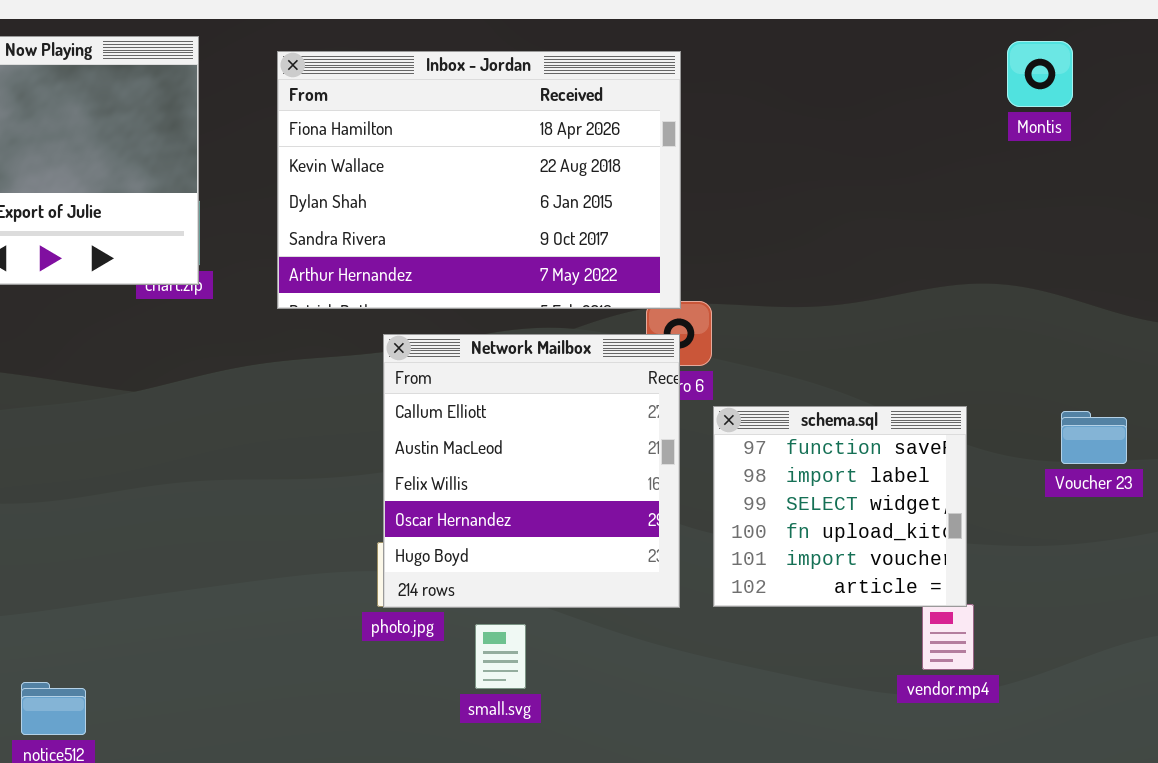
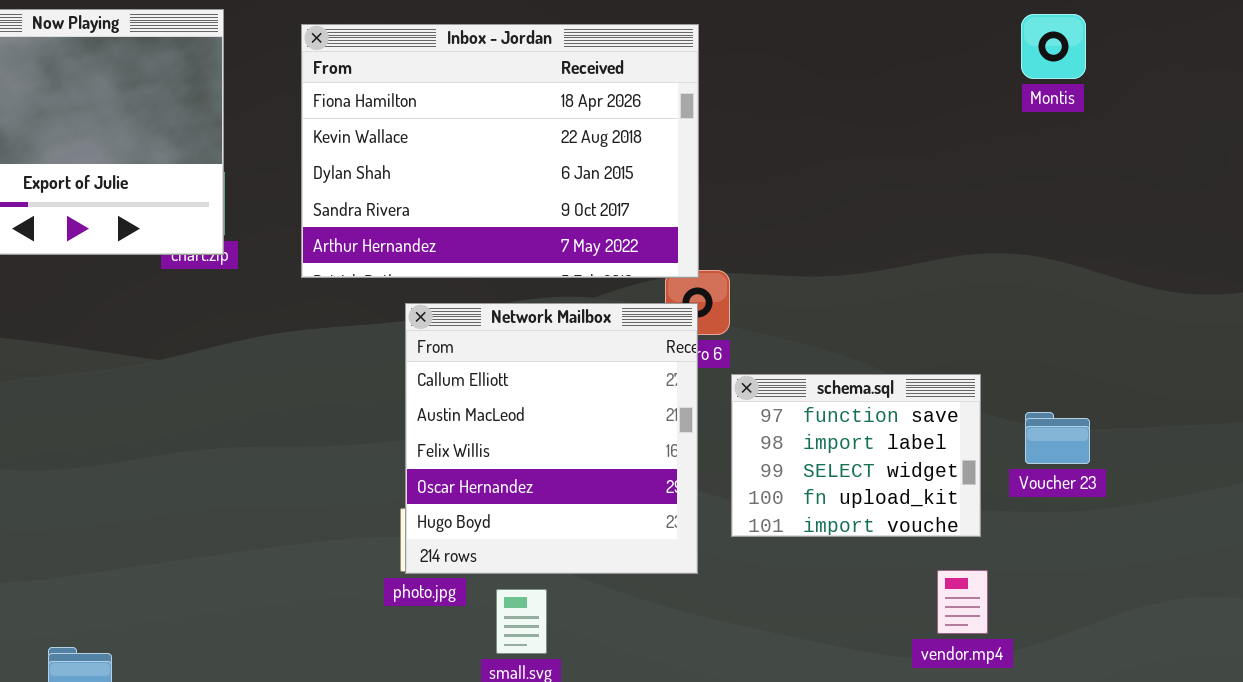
schema.sql: [713,406,967,607] -> [731,374,981,537], resized
Voucher 23: [1061,411,1127,464] -> [1025,412,1090,464], moved

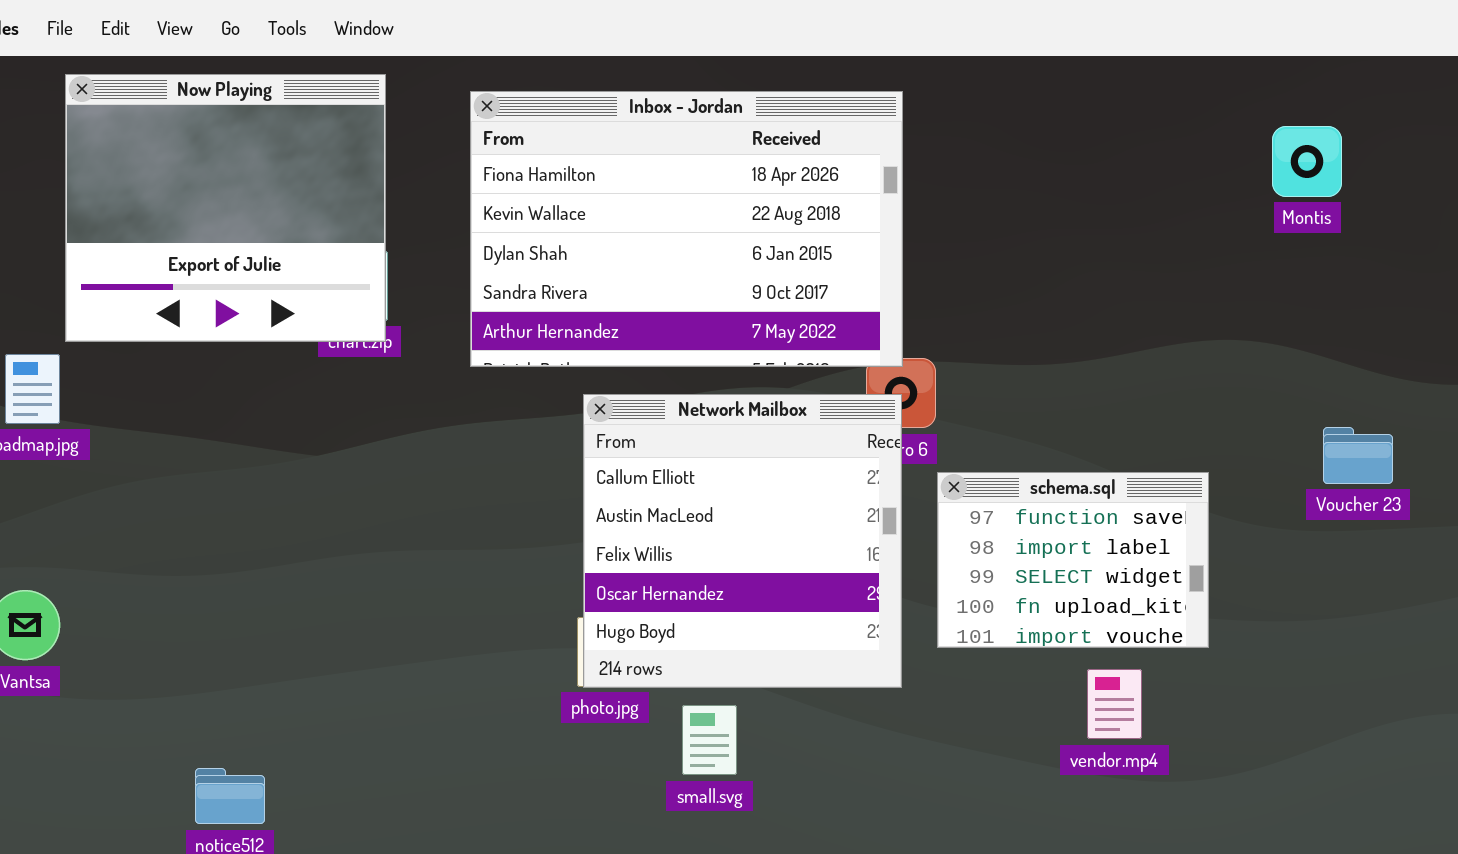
Montis: [1021,14,1086,79] -> [1272,126,1342,197], moved
Voucher 23: [1025,412,1090,464] -> [1323,427,1393,484], moved
vendor.mp4: [937,570,988,634] -> [1087,669,1142,739], moved

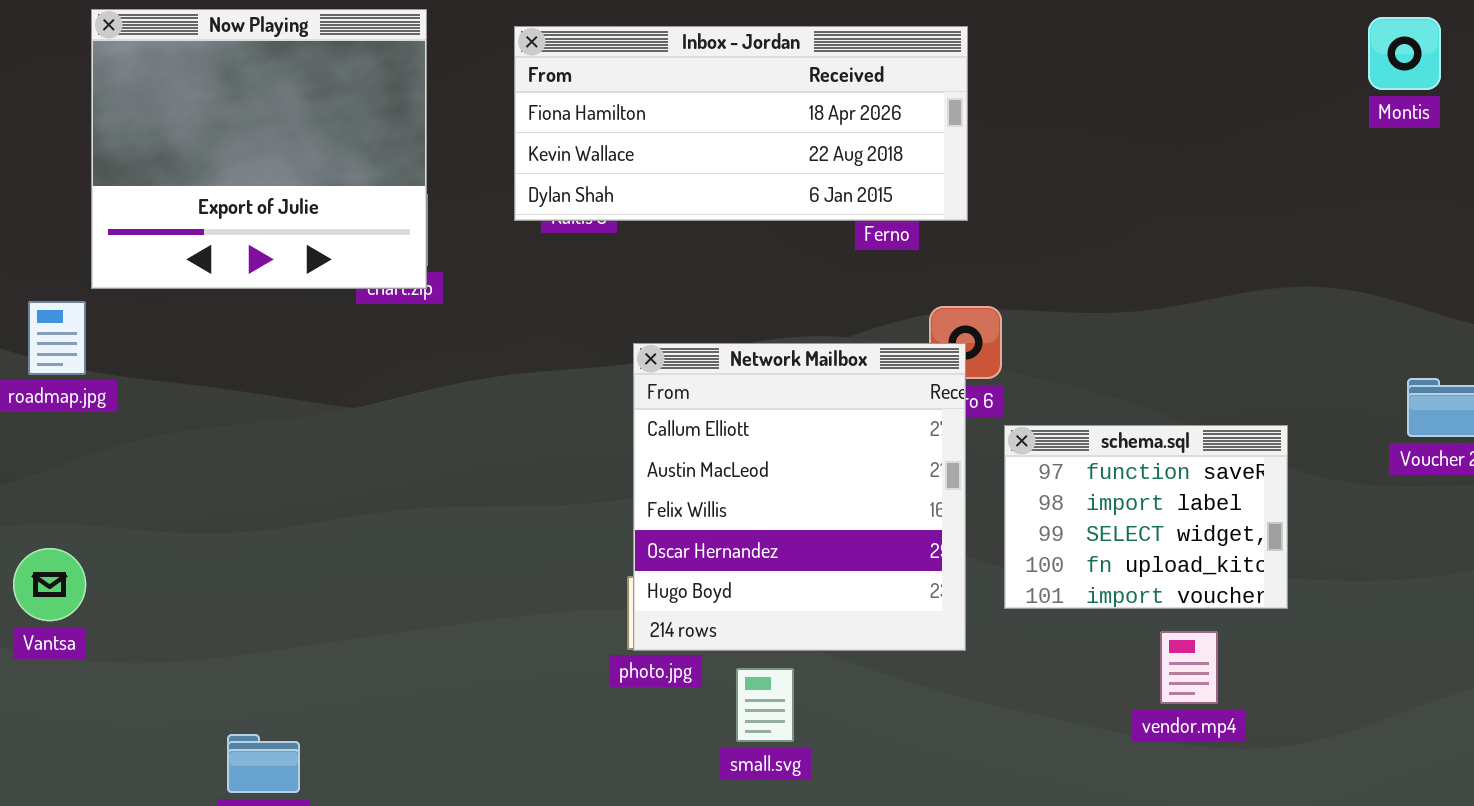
Inbox - Jordan: [470,91,903,367] -> [514,26,968,221], resized
Montis: [1272,126,1342,197] -> [1368,17,1441,90], moved

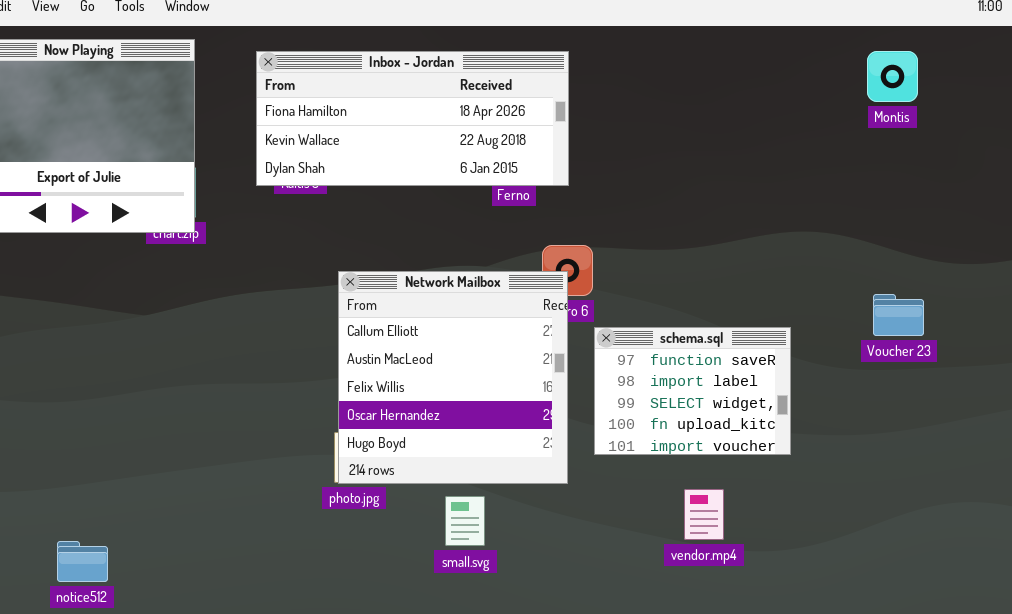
Montis: [1368,17,1441,90] -> [867,51,918,102], moved
vendor.mp4: [1160,631,1218,704] -> [684,489,724,540], moved
small.svg: [736,668,794,742] -> [445,496,485,546], moved

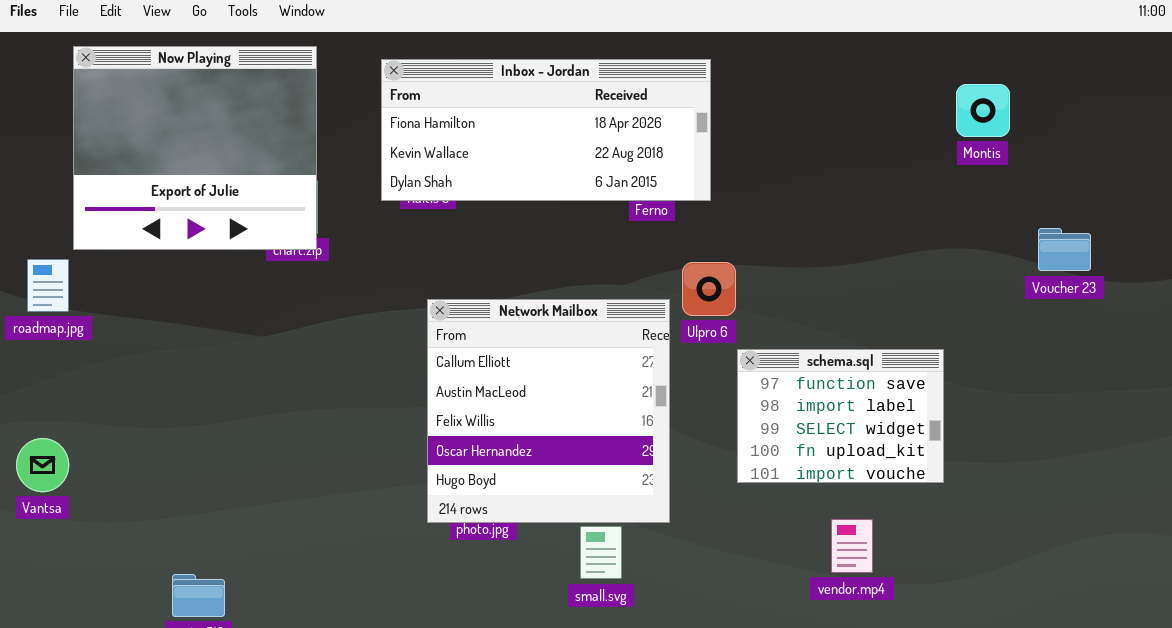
Montis: [867,51,918,102] -> [956,84,1010,137], moved
Network Mailbox: [338,271,568,484] -> [427,299,670,523], moved
Voucher 23: [873,294,924,336] -> [1038,228,1091,271], moved

